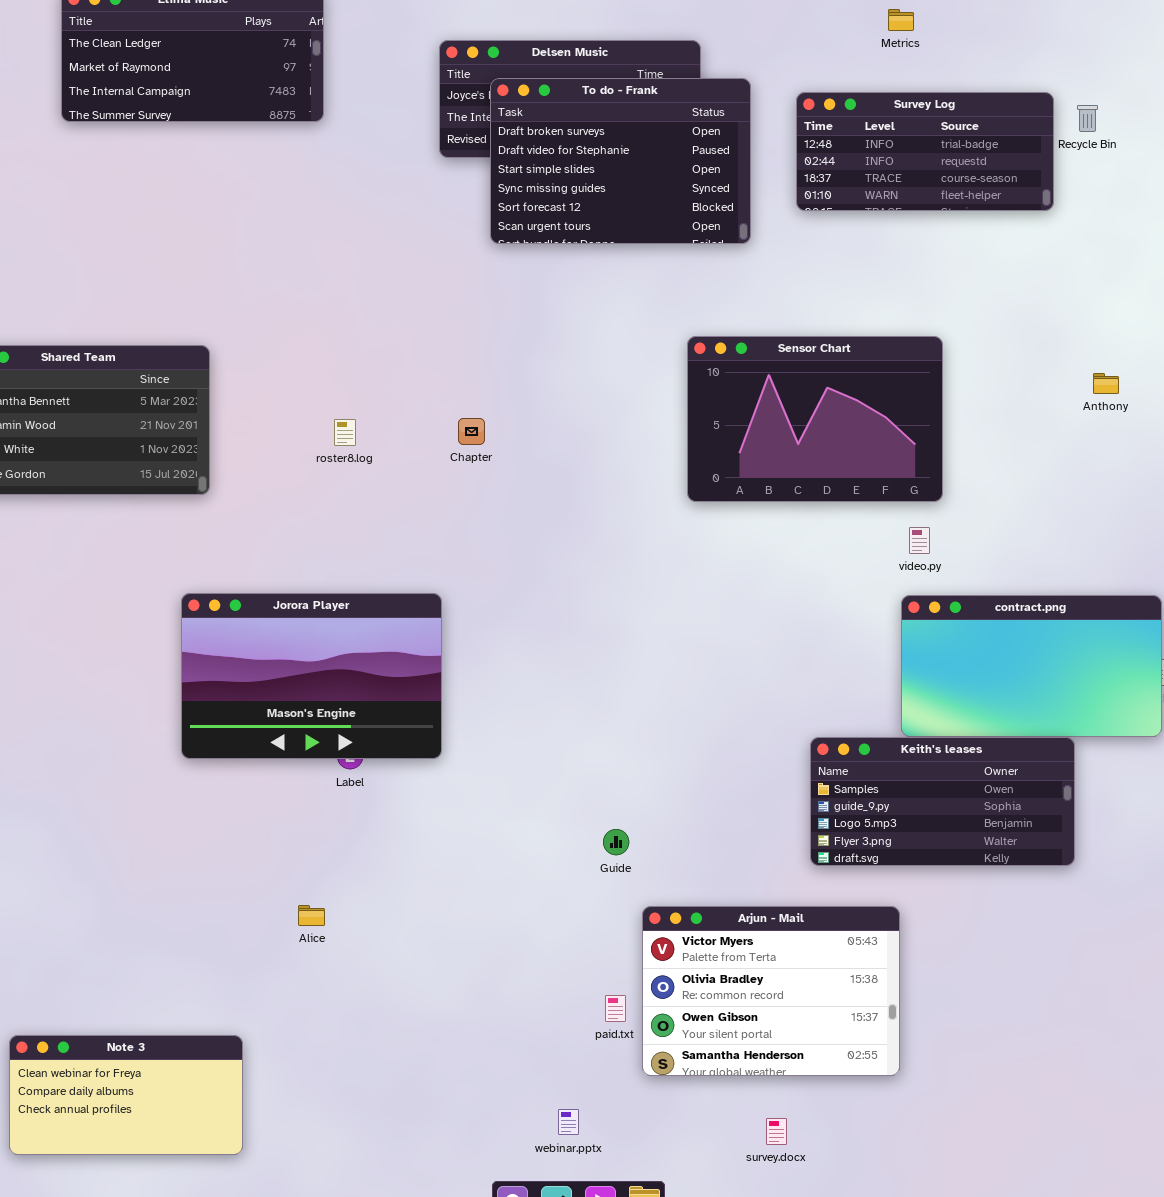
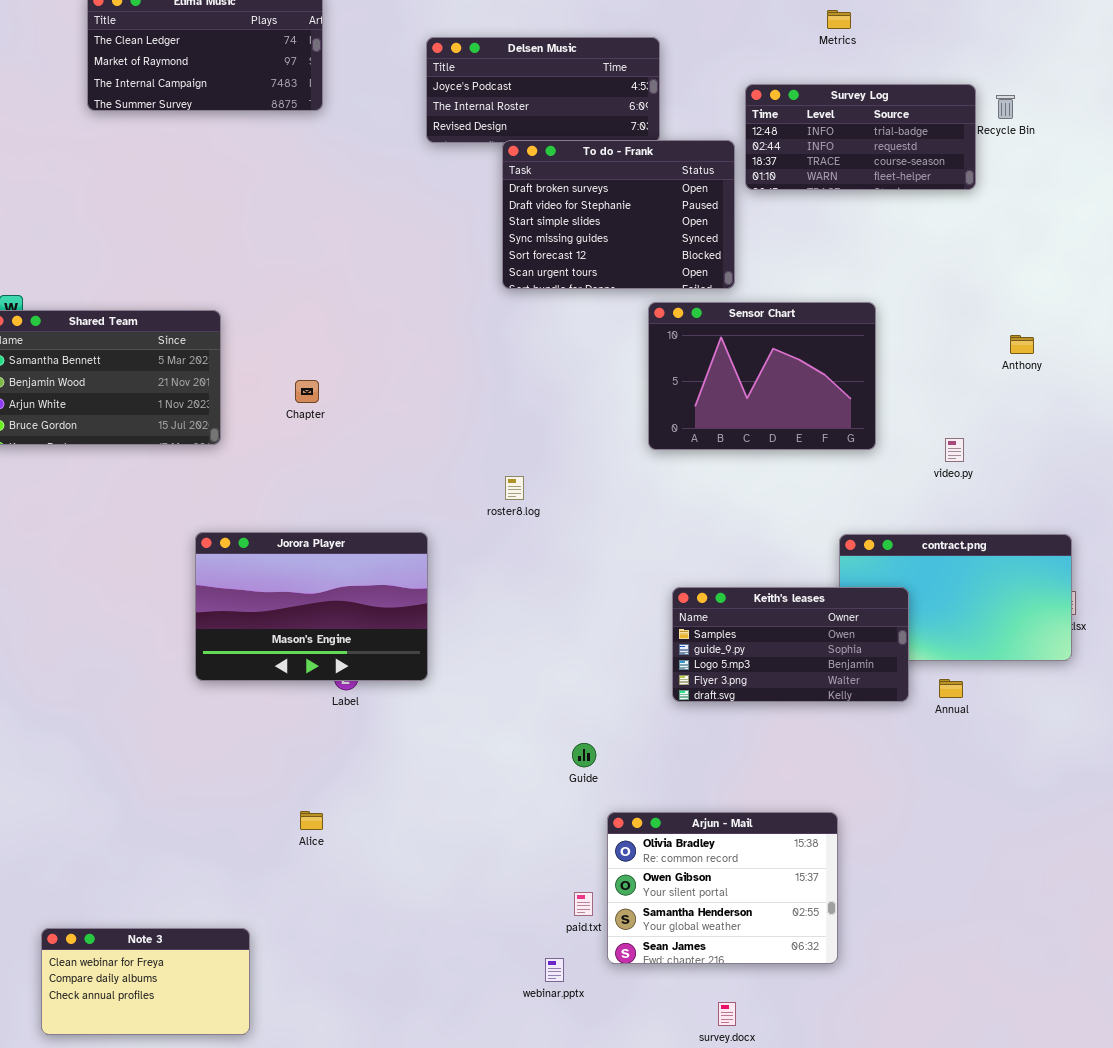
To do - Frank: [490,78,751,244] -> [502,140,735,289], moved
Chapter: [458,418,485,445] -> [295,380,319,403], moved
roster8.log: [334,419,356,446] -> [505,476,524,500], moved
video.py: [909,527,930,554] -> [945,438,964,462], moved
Keith's leases: [810,737,1075,866] -> [672,587,909,702], moved
Arjun - Mail: [642,906,900,1076] -> [607,812,838,964], scrolled down 1 row
webinar.pptx: [558,1109,579,1135] -> [545,958,564,982], moved

